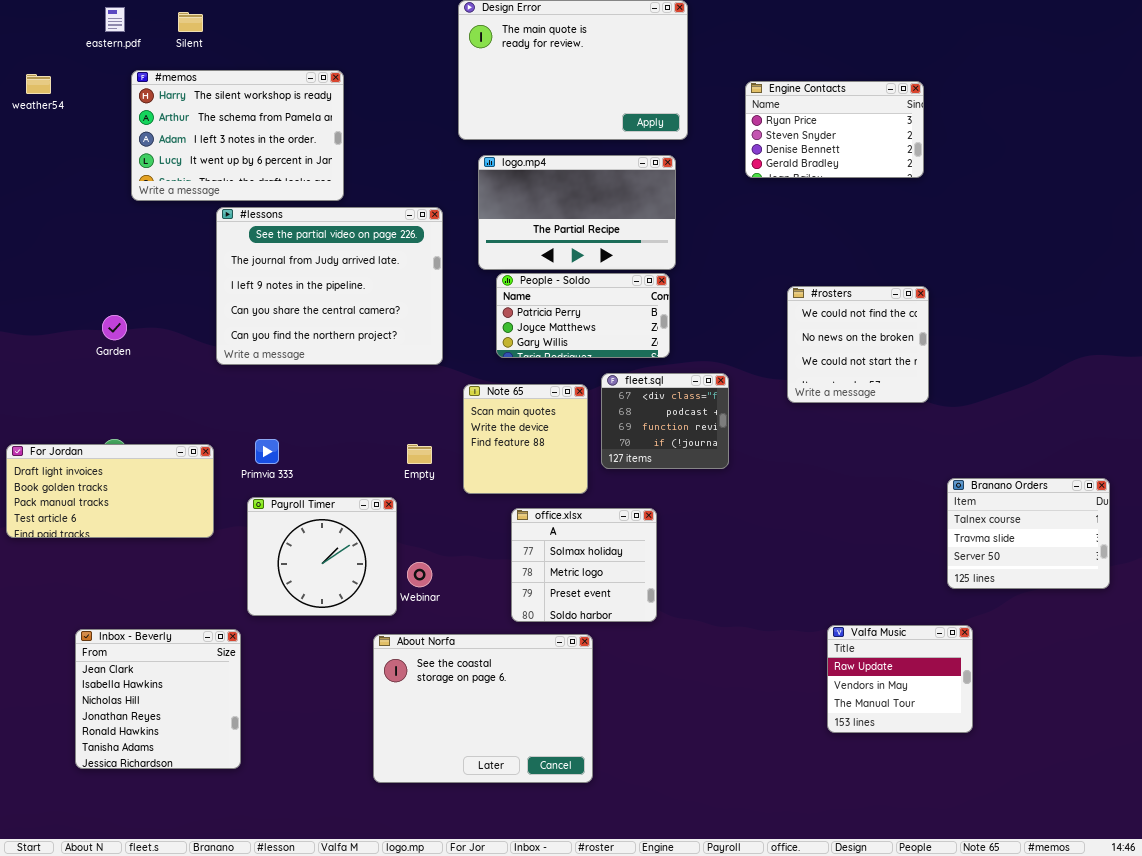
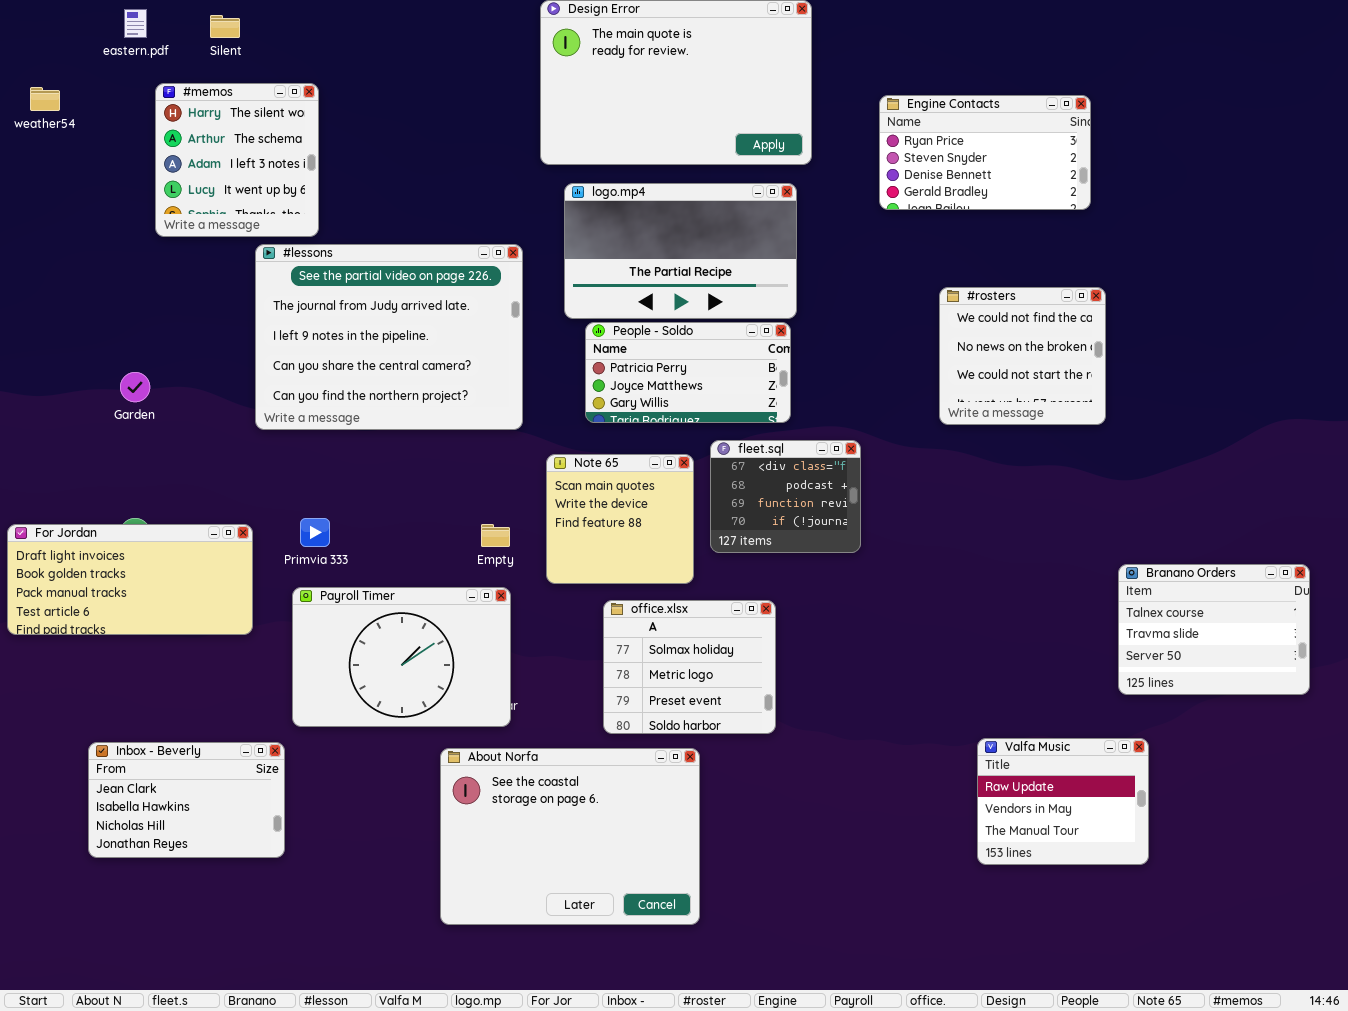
#memos: [131,70,344,201] -> [155,83,319,237], resized
#rosters: [787,286,929,403] -> [939,287,1106,425], moved
Payroll Timer: [247,497,397,616] -> [292,587,511,727], resized
Inbox - Beverly: [75,629,241,769] -> [88,742,285,858], resized

